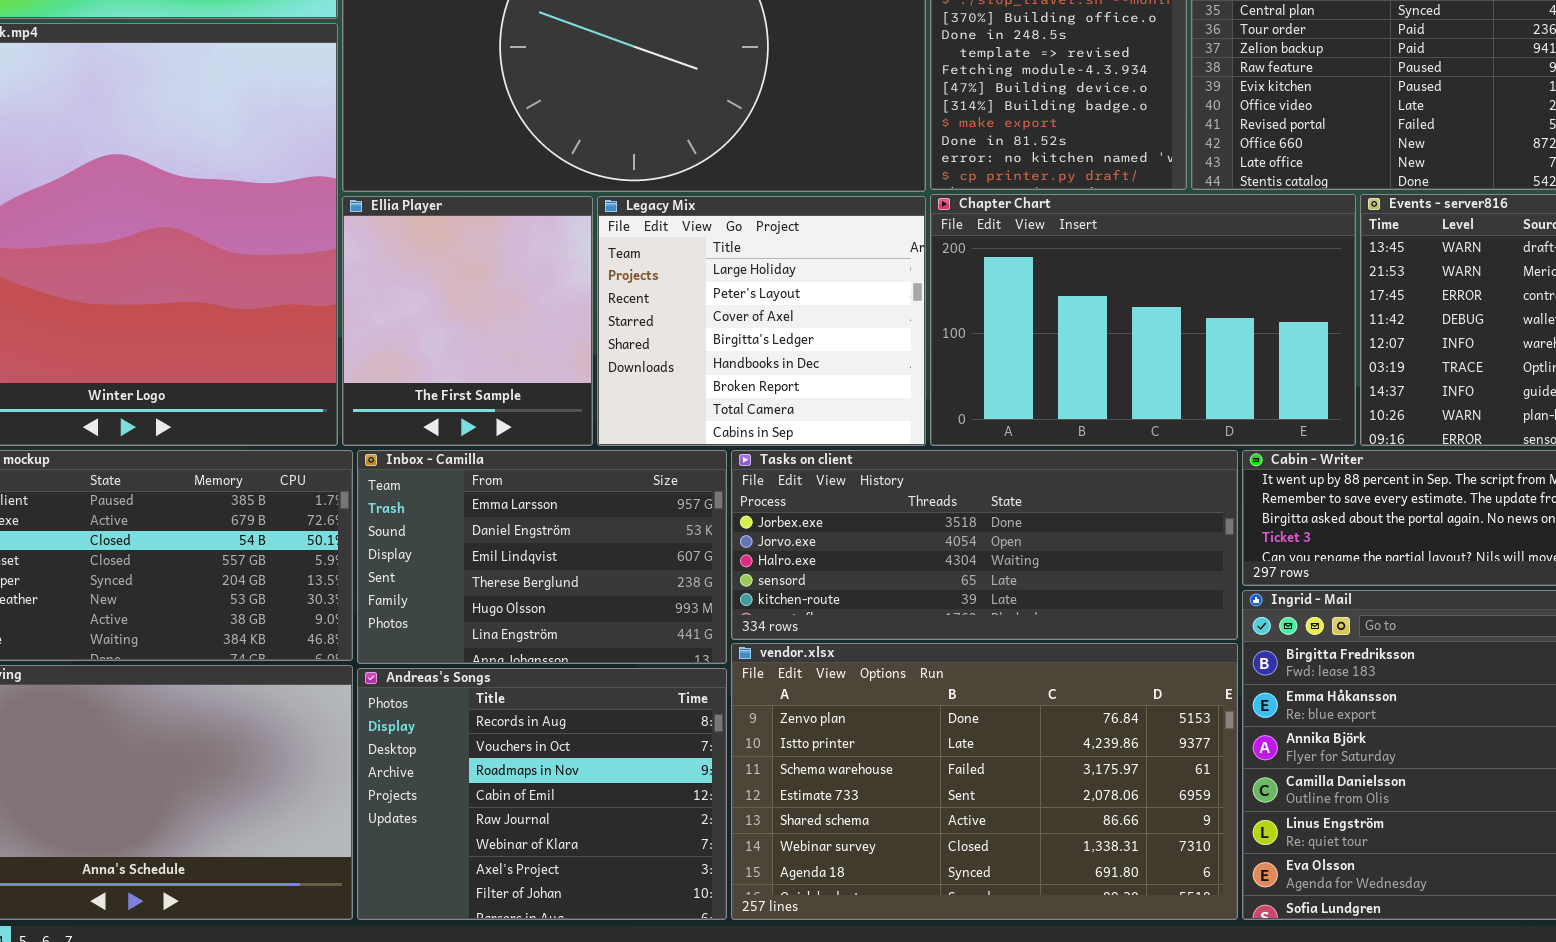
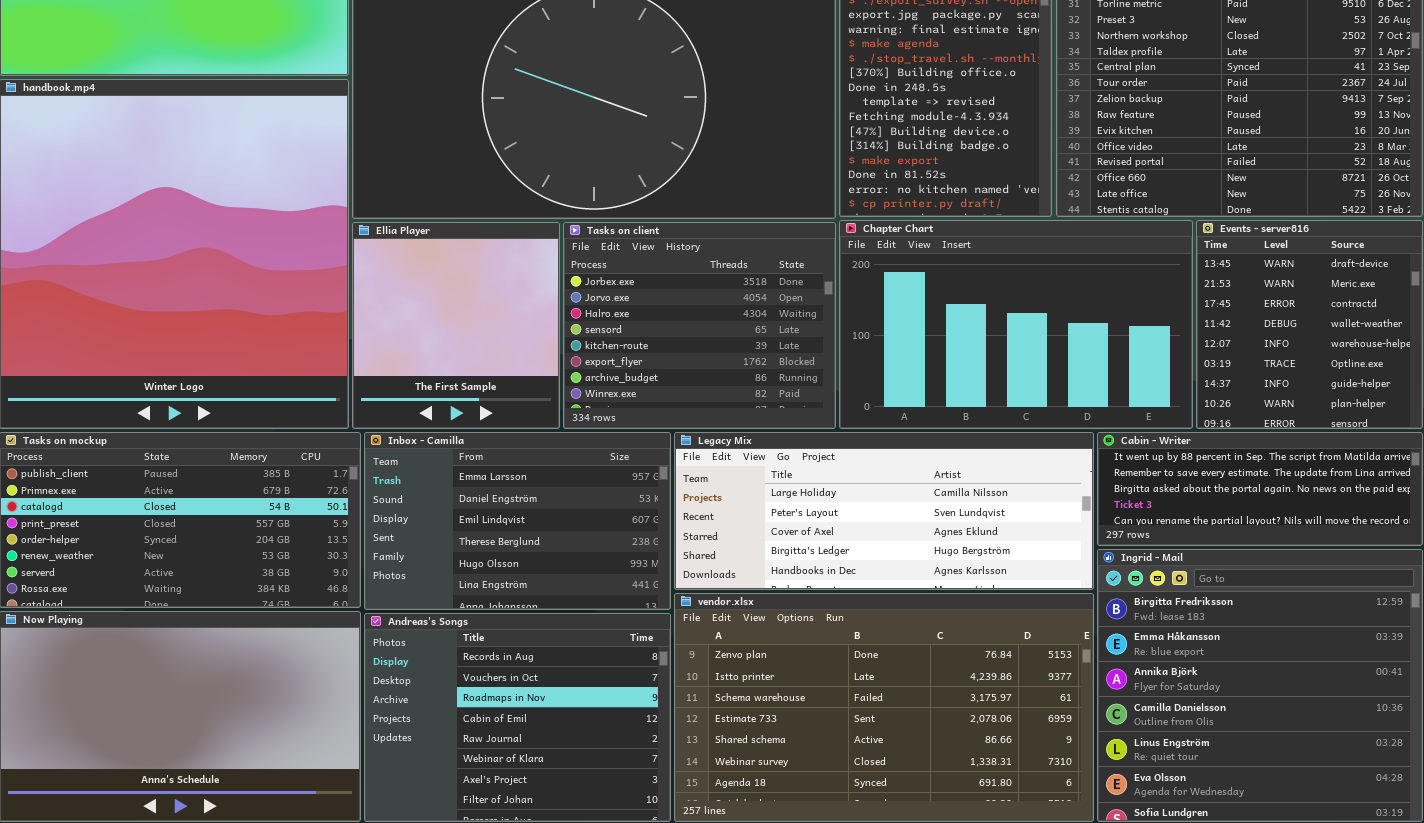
Legacy Mix: [597,196,926,446] -> [674,432,1094,590], moved, resized
Tasks on client: [731,450,1238,640] -> [563,222,836,429], moved, resized

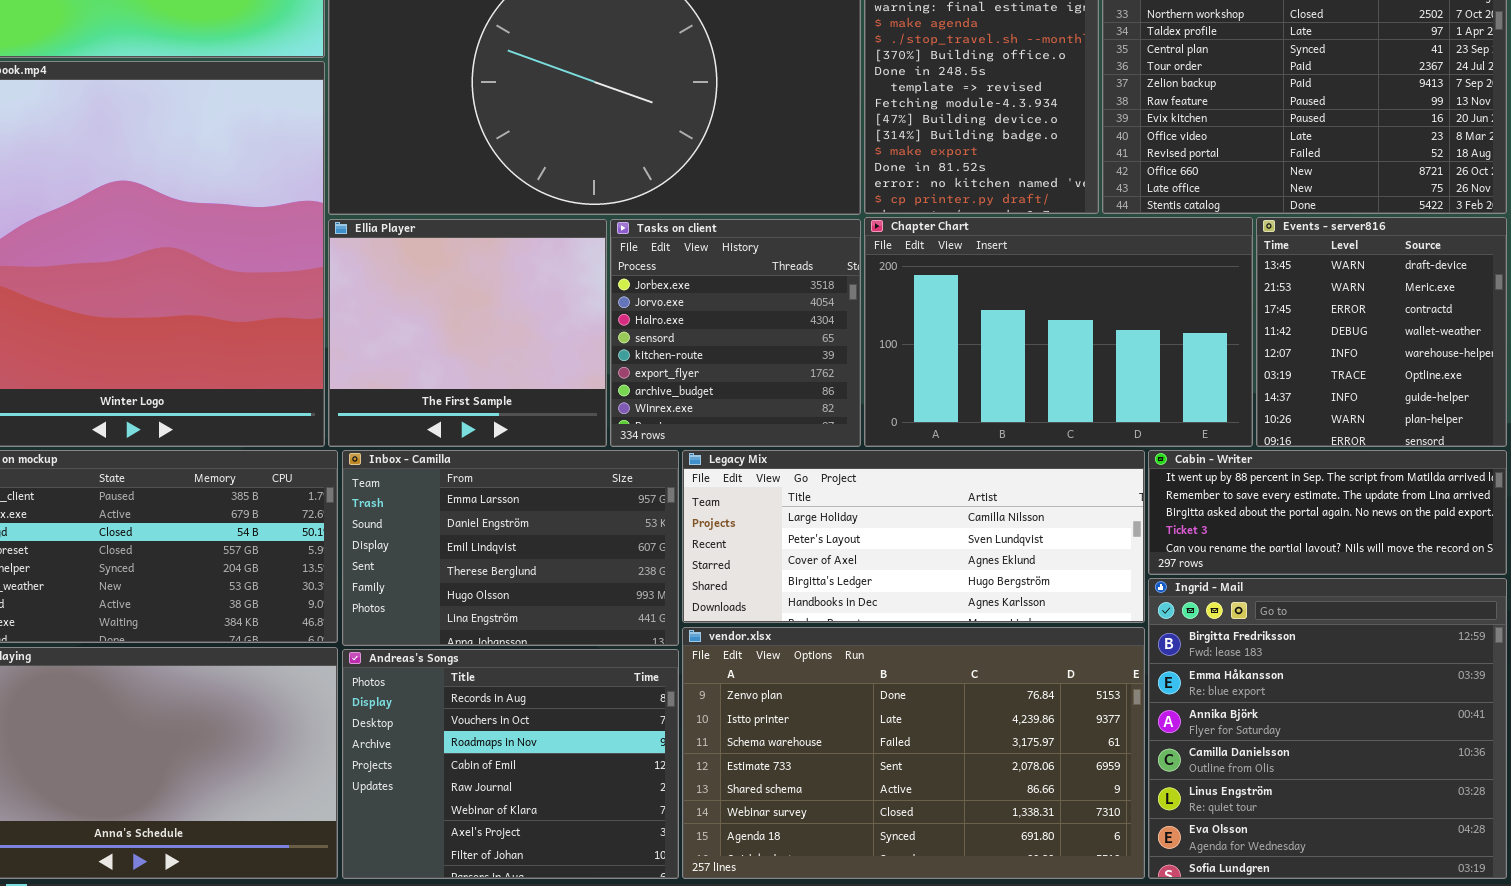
Ellia Player: [352,222,560,429] -> [328,219,607,447], resized
Tasks on client: [563,222,836,429] -> [610,219,861,447], resized

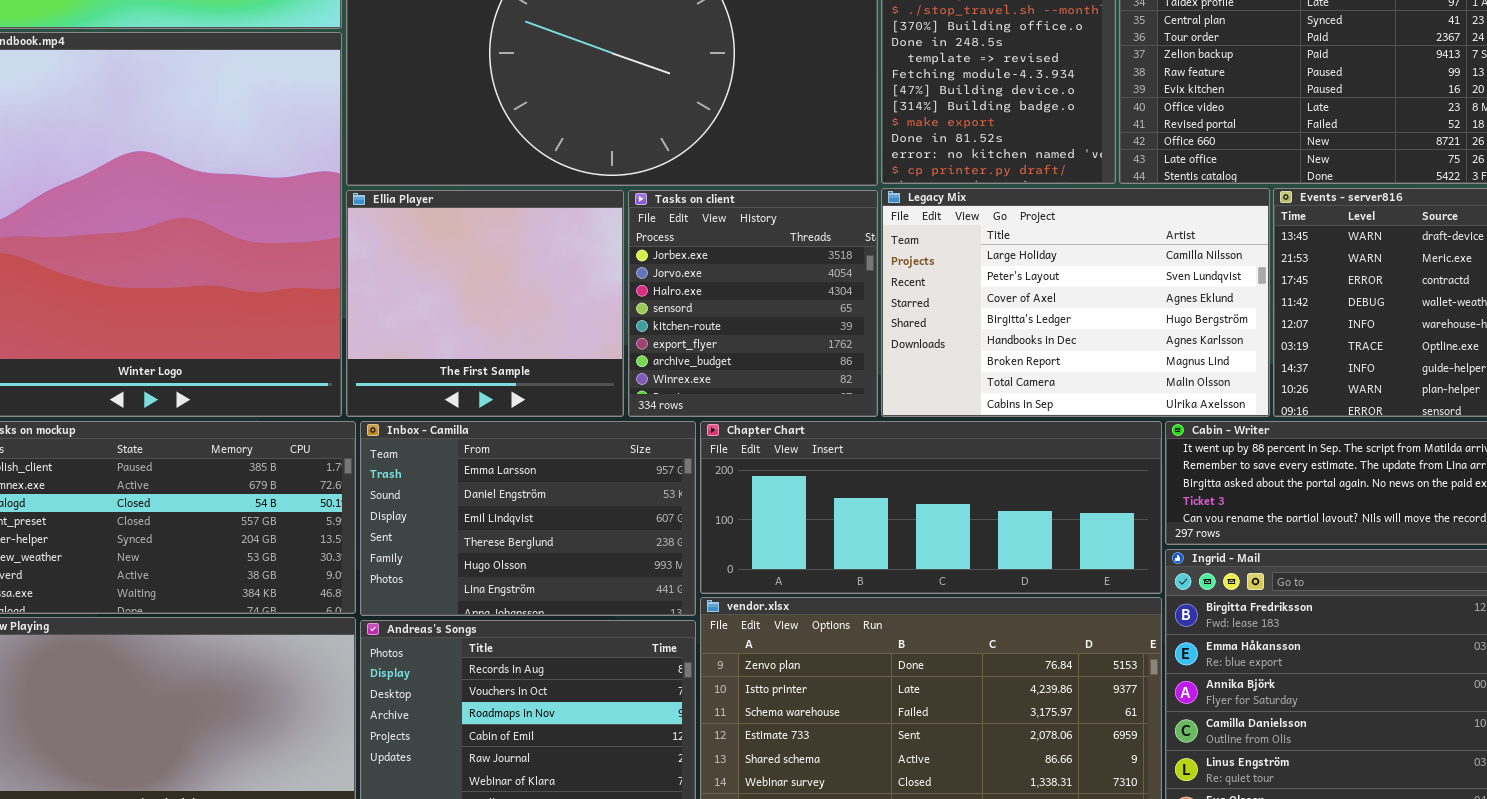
Chapter Chart: [864,217,1253,447] -> [700,421,1162,594], moved, resized
Legacy Mix: [682,450,1145,623] -> [881,188,1270,417], moved, resized

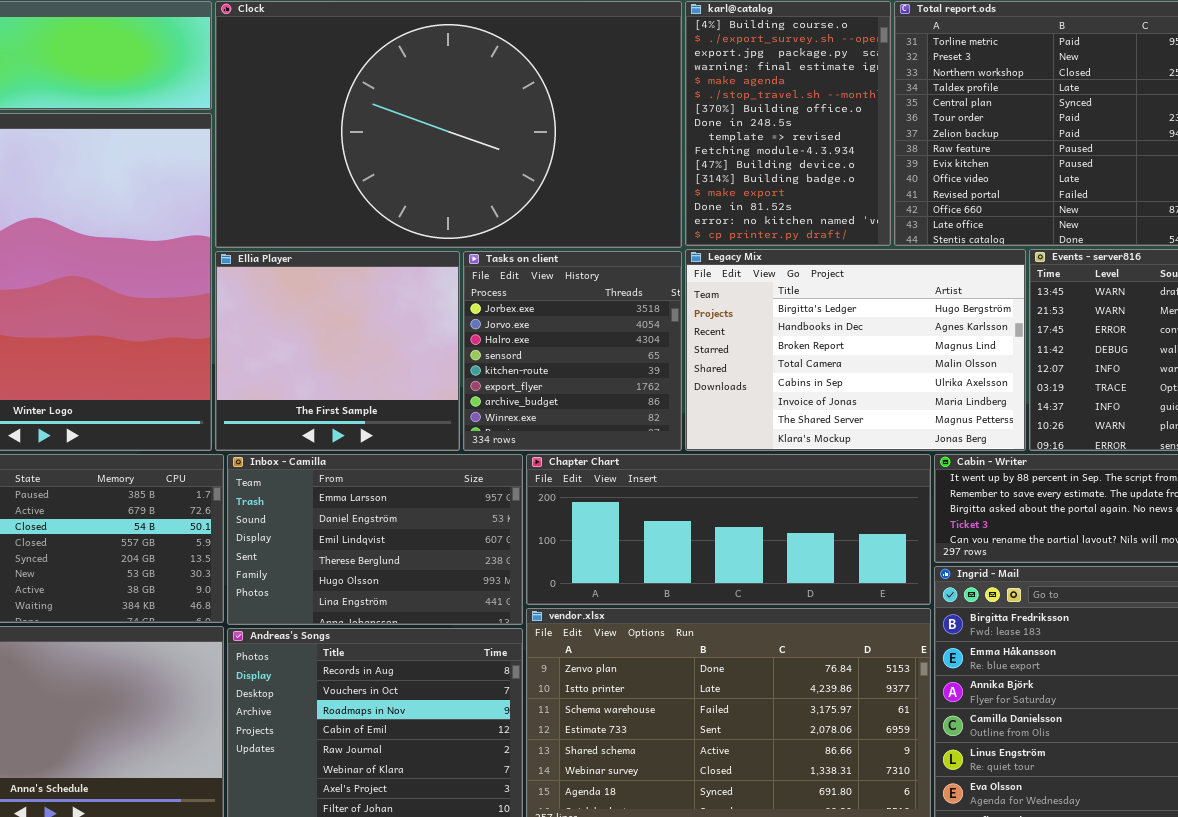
Legacy Mix: [881,188,1270,417] -> [685,249,1026,451], scrolled down 3 rows

